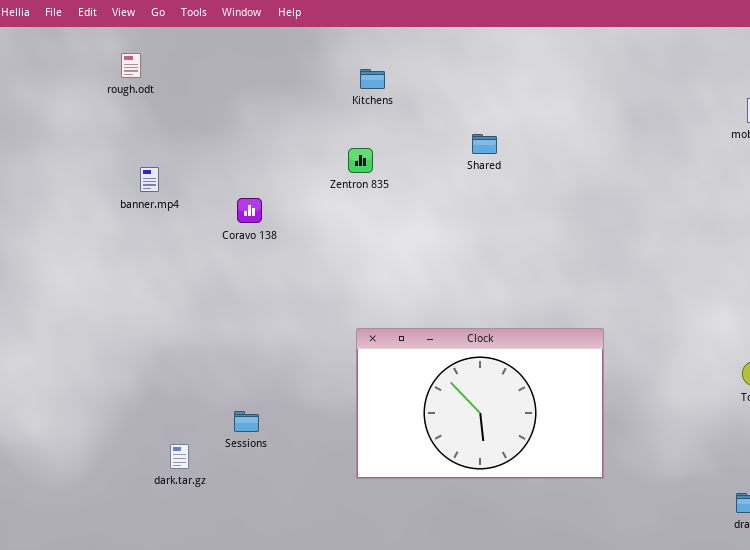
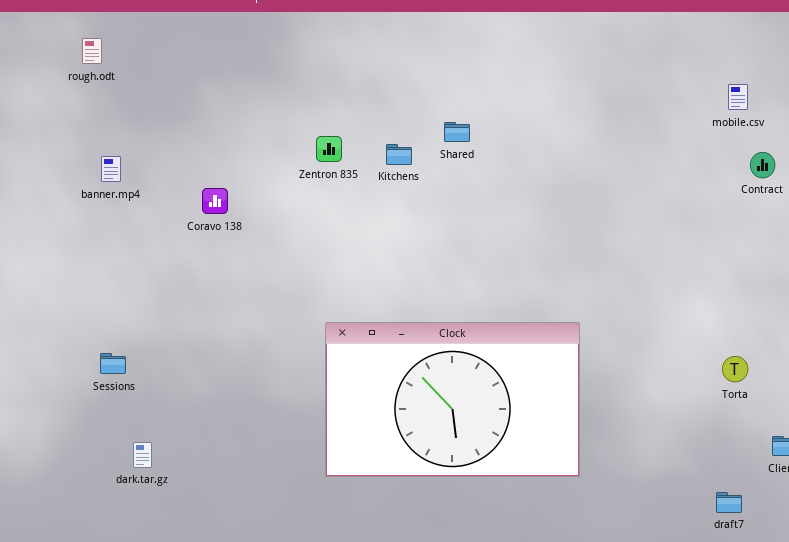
Kitchens: [360,69,385,89] -> [386,144,412,165], moved
Sessions: [234,411,259,432] -> [100,353,126,374], moved

